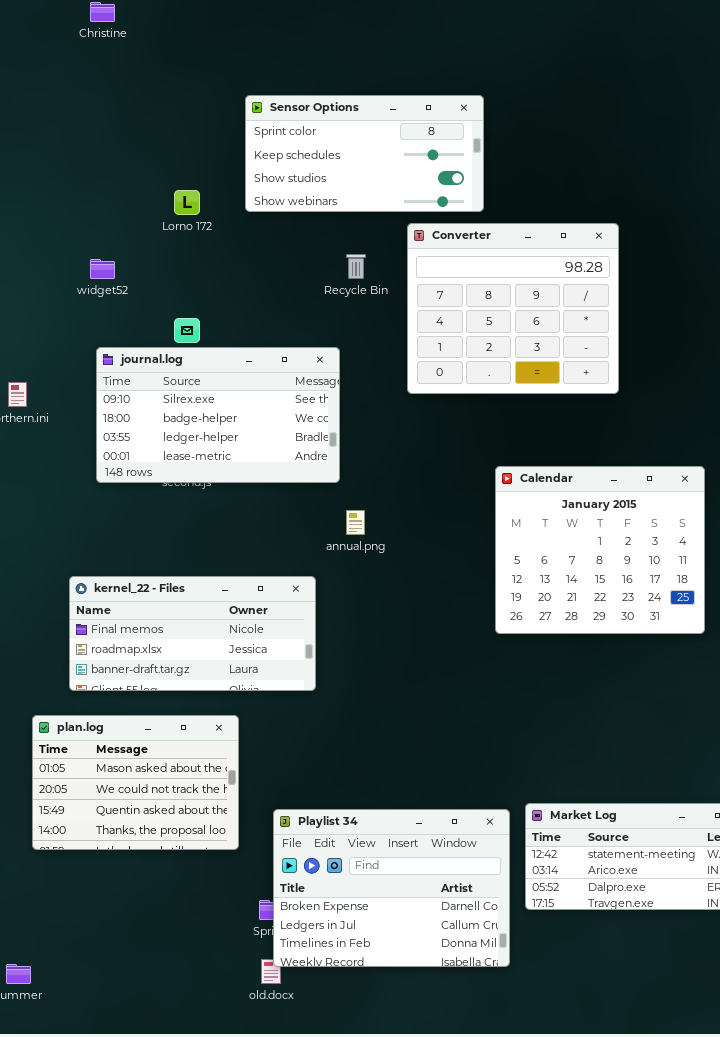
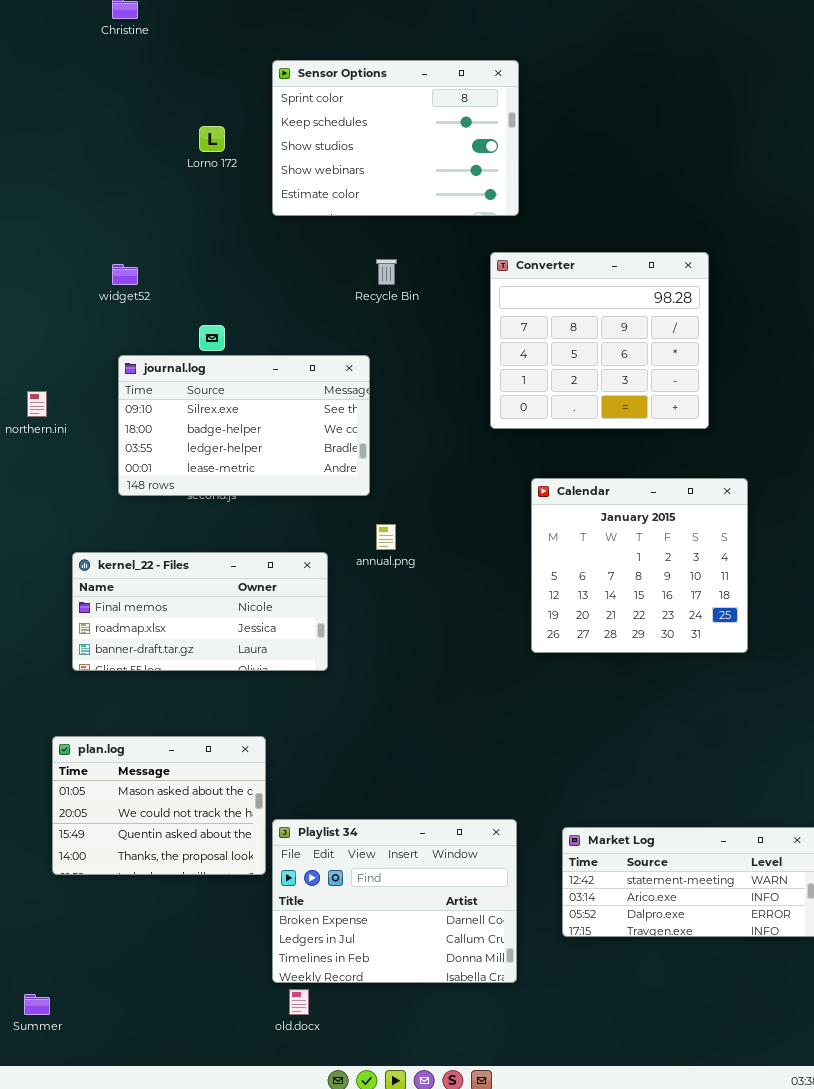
Sensor Options: [245,95,484,212] -> [272,60,519,216], resized
Lorno 172: [174,190,200,215] -> [199,126,225,152], moved
Converter: [407,223,619,394] -> [490,252,709,429], moved
kernel_22 - Files: [69,576,316,691] -> [72,552,328,671], moved
Playlist 34: [273,809,510,967] -> [272,819,517,983], moved

